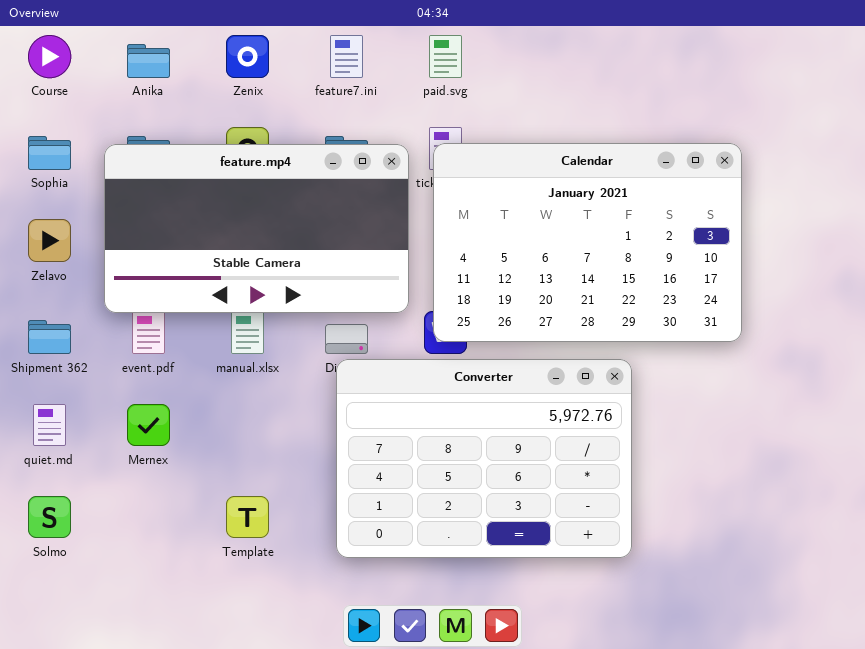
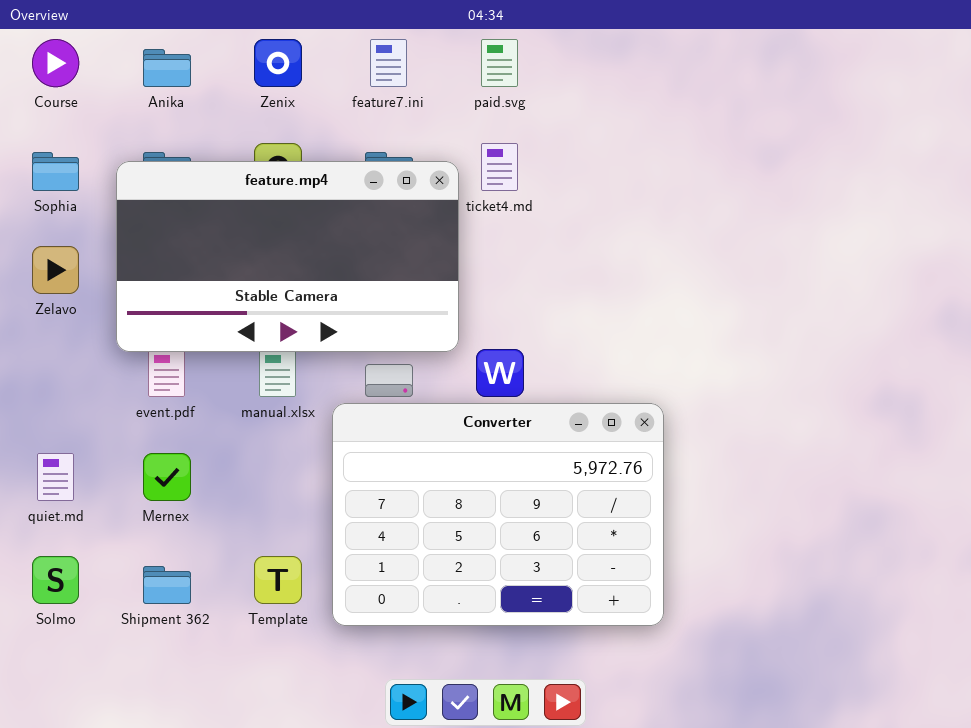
Calendar: [433,143,742,342] -> none, closed
Shipment 362: [28,320,71,354] -> [143,566,191,604], moved
Converter: [336,359,632,558] -> [332,403,664,626], moved

